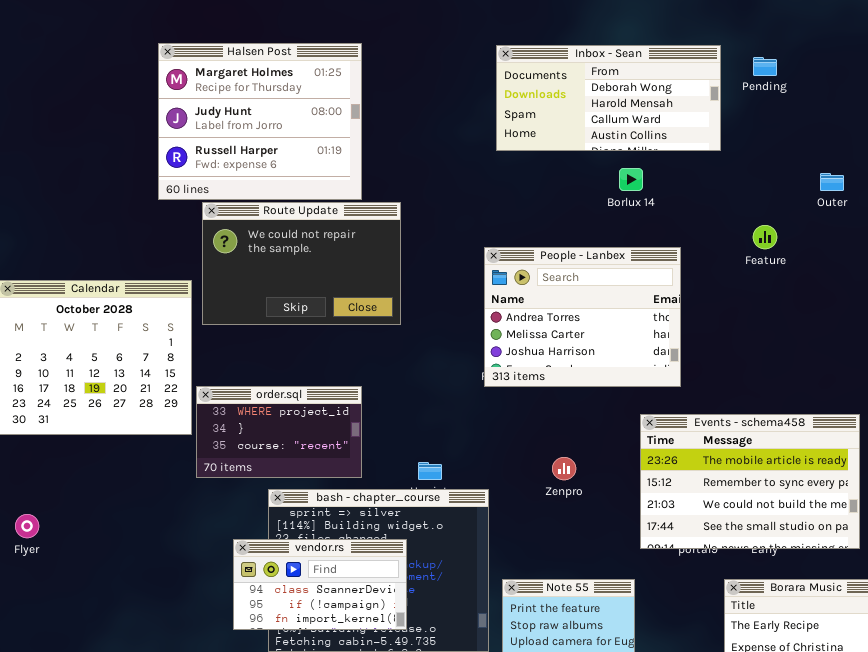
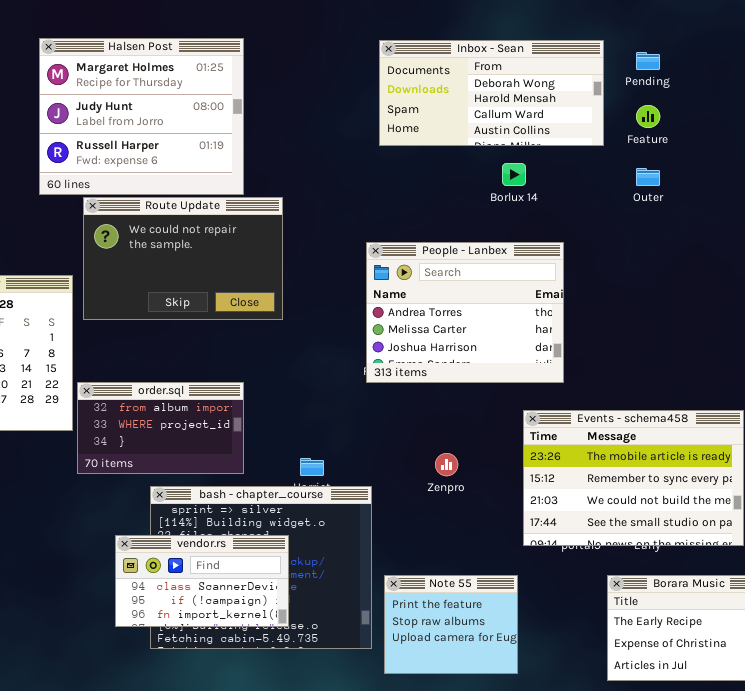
Outer: [820,173,844,191] -> [636,168,660,186], moved
Feature: [753,225,777,249] -> [636,105,660,128], moved
order.sql: [196,386,362,478] -> [77,382,244,474], scrolled up 1 row

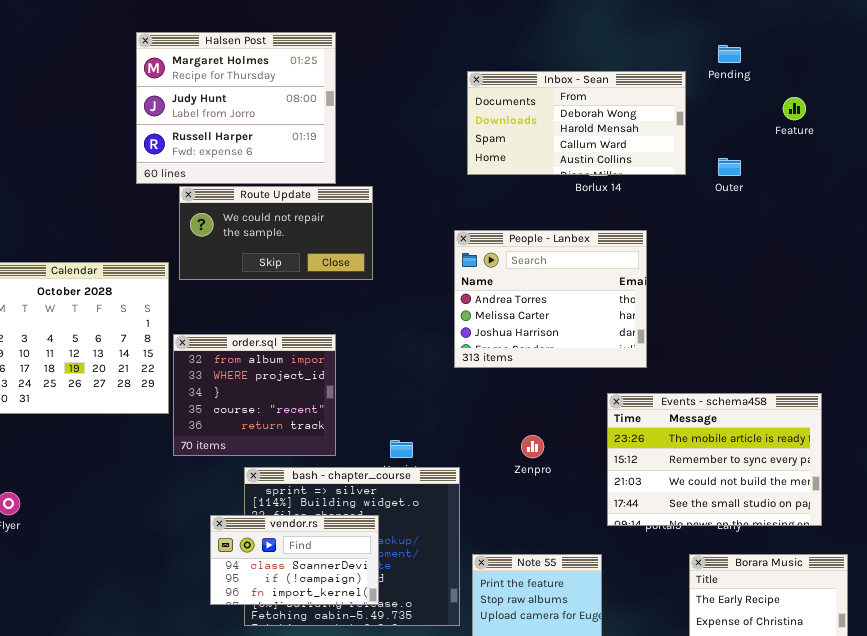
Inbox - Sean: [379,40,604,146] -> [467,71,686,175], moved
Feature: [636,105,660,128] -> [783,97,806,120], moved
Route Update: [83,197,283,320] -> [179,186,373,280], resized
order.sql: [77,382,244,474] -> [173,334,336,456], resized

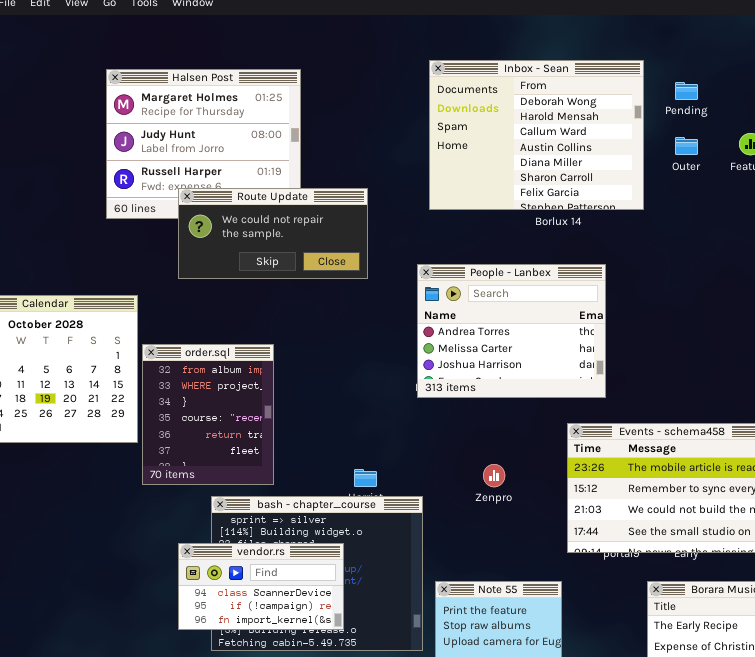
Inbox - Sean: [467,71,686,175] -> [429,60,644,210], resized
Outer: [718,158,741,176] -> [675,137,698,155], moved
Route Update: [179,186,373,280] -> [178,188,368,279], moved
order.sql: [173,334,336,456] -> [142,344,274,485], resized

